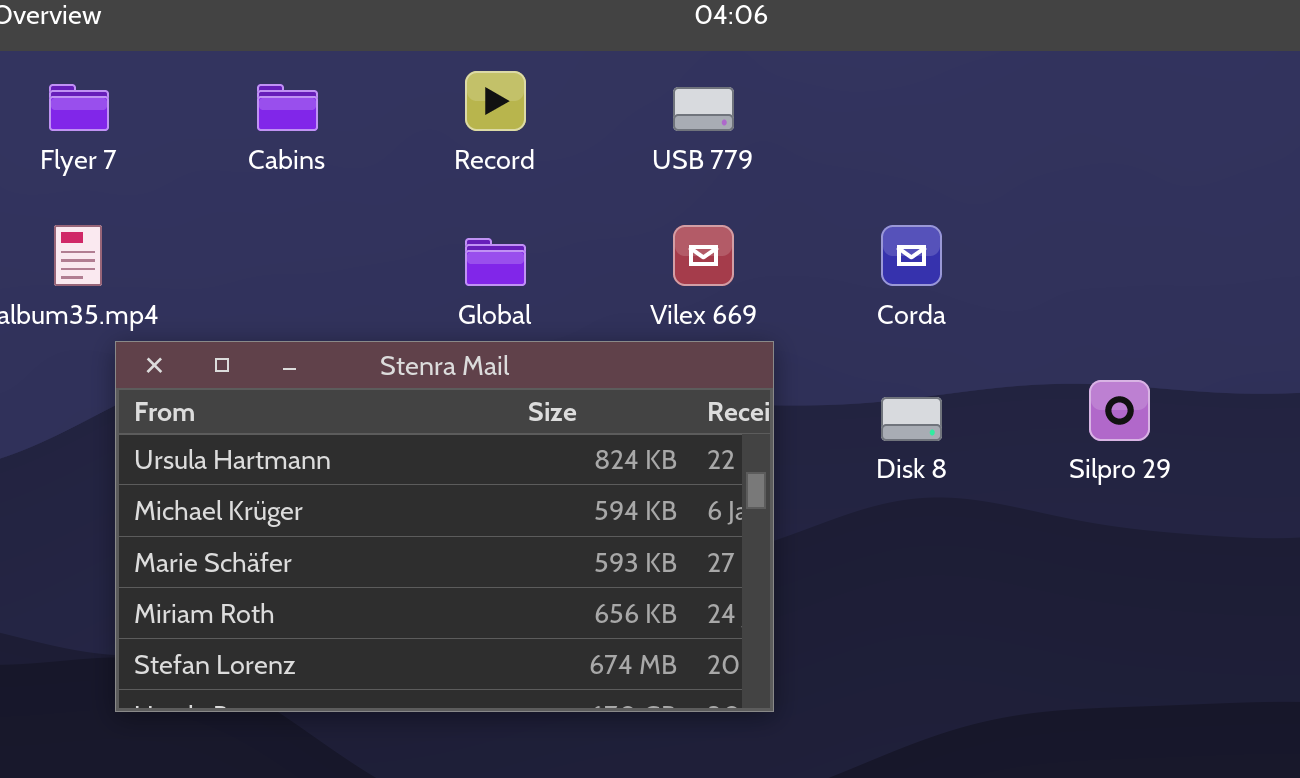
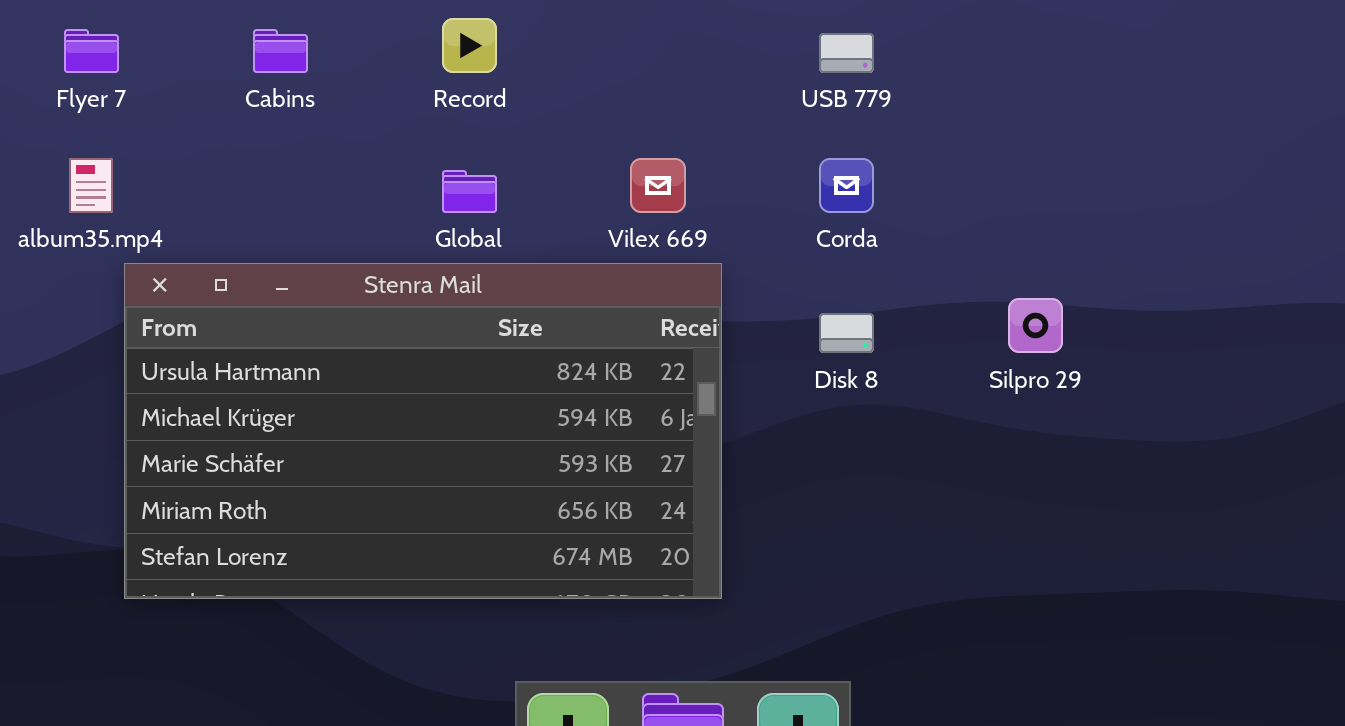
USB 779: [673,87,734,131] -> [819,33,874,73], moved

